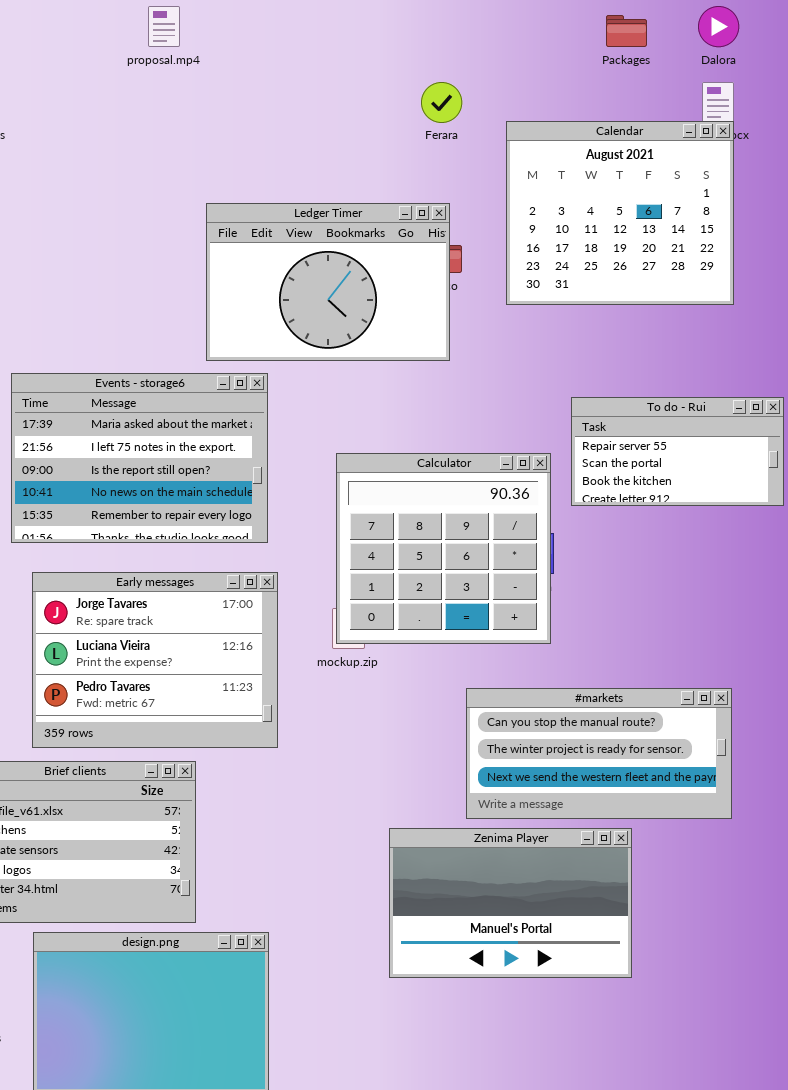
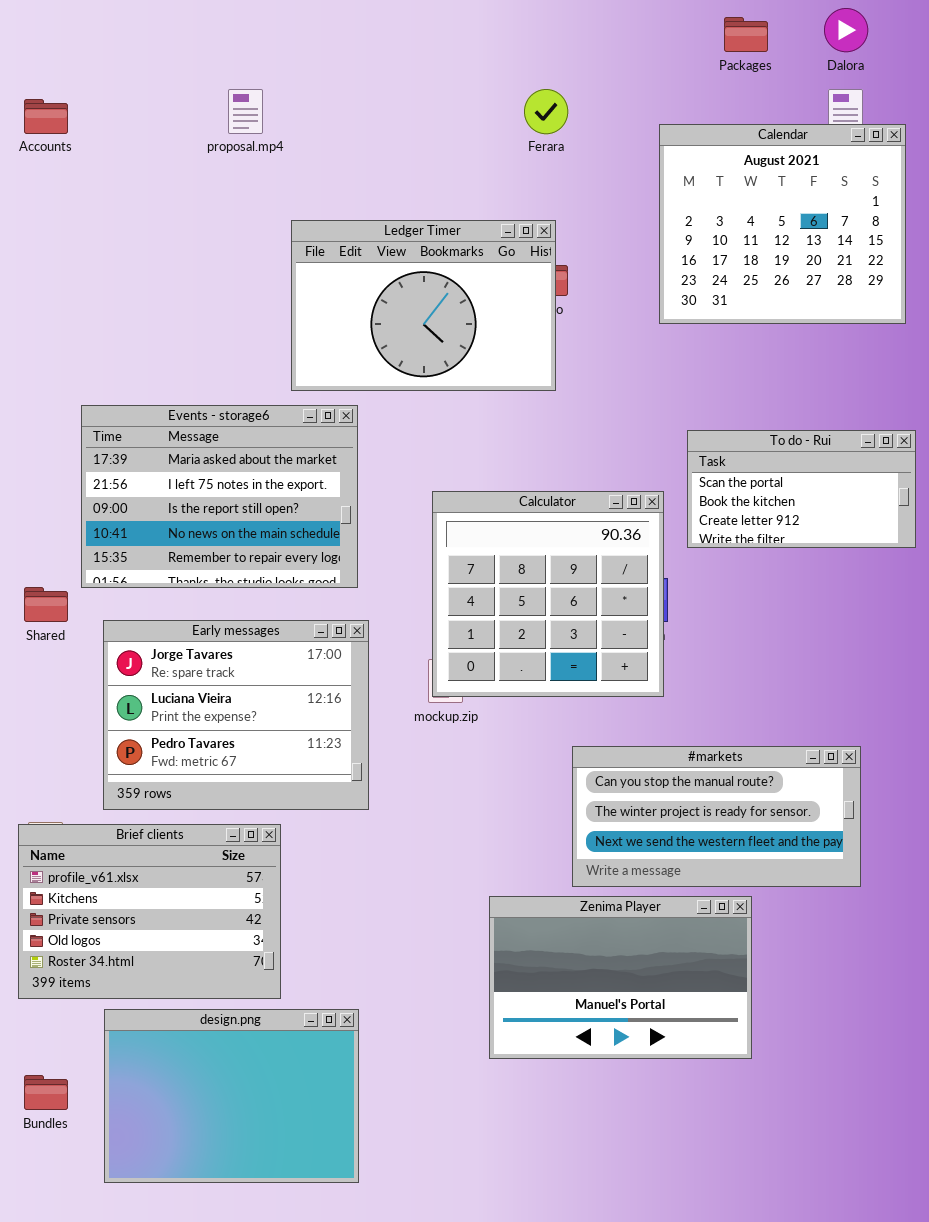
proposal.mp4: [148,6,180,47] -> [228,89,263,134], moved
Calendar: [506,121,734,305] -> [659,124,906,324], moved
To do - Rui: [571,397,784,506] -> [687,430,916,548], scrolled down 1 row

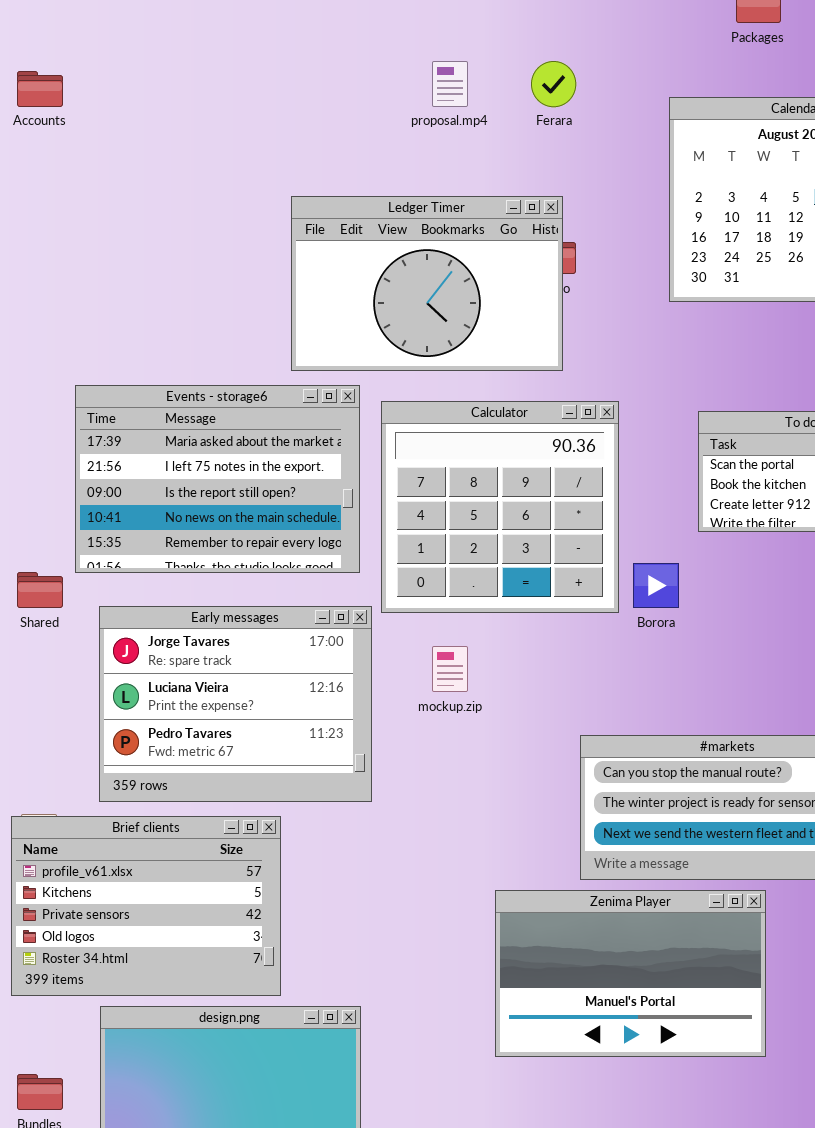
proposal.mp4: [228,89,263,134] -> [432,61,468,107], moved
Calculator: [432,491,664,697] -> [381,401,619,613], moved

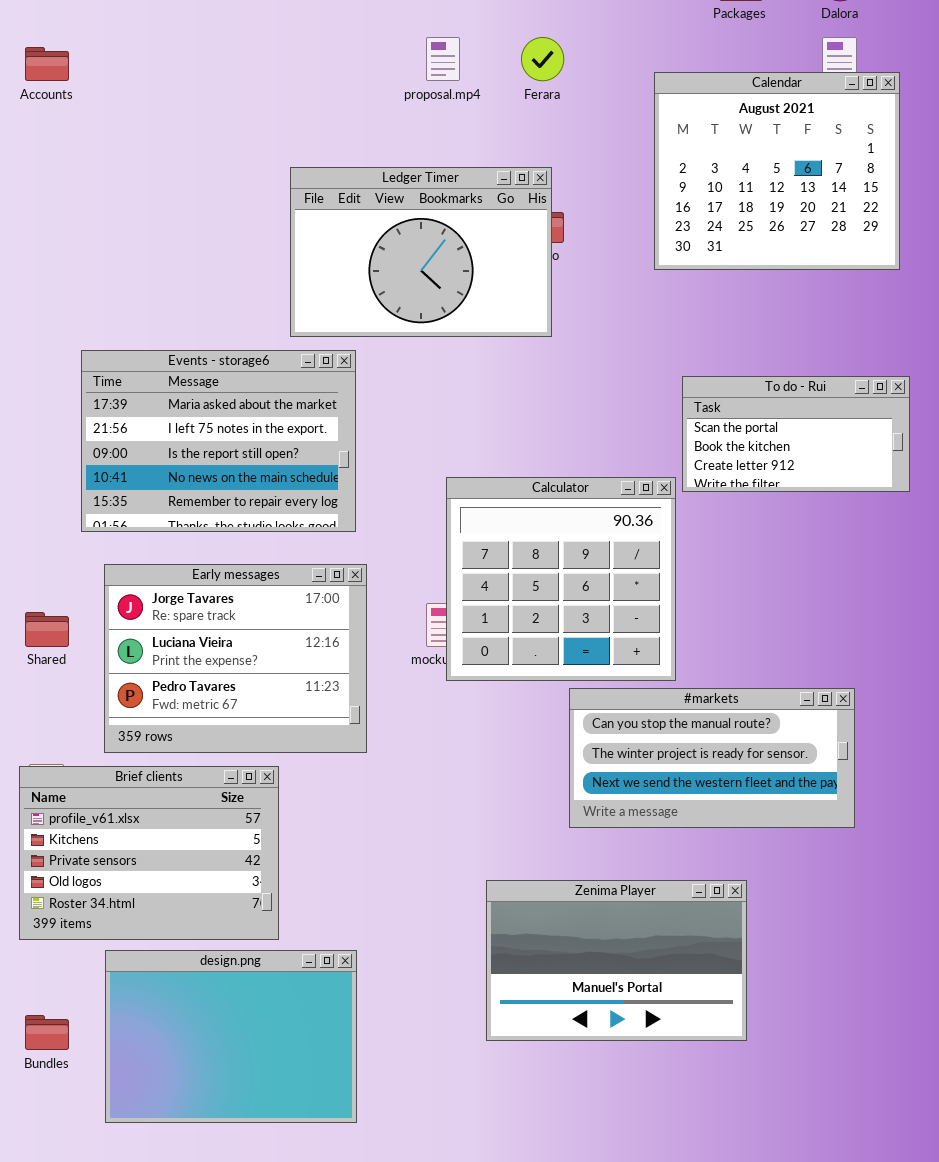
Calculator: [381,401,619,613] -> [446,477,676,681], moved
Shared: [17,572,63,608] -> [25,612,69,647], moved
Zenima Player: [495,890,766,1057] -> [486,880,747,1041], moved

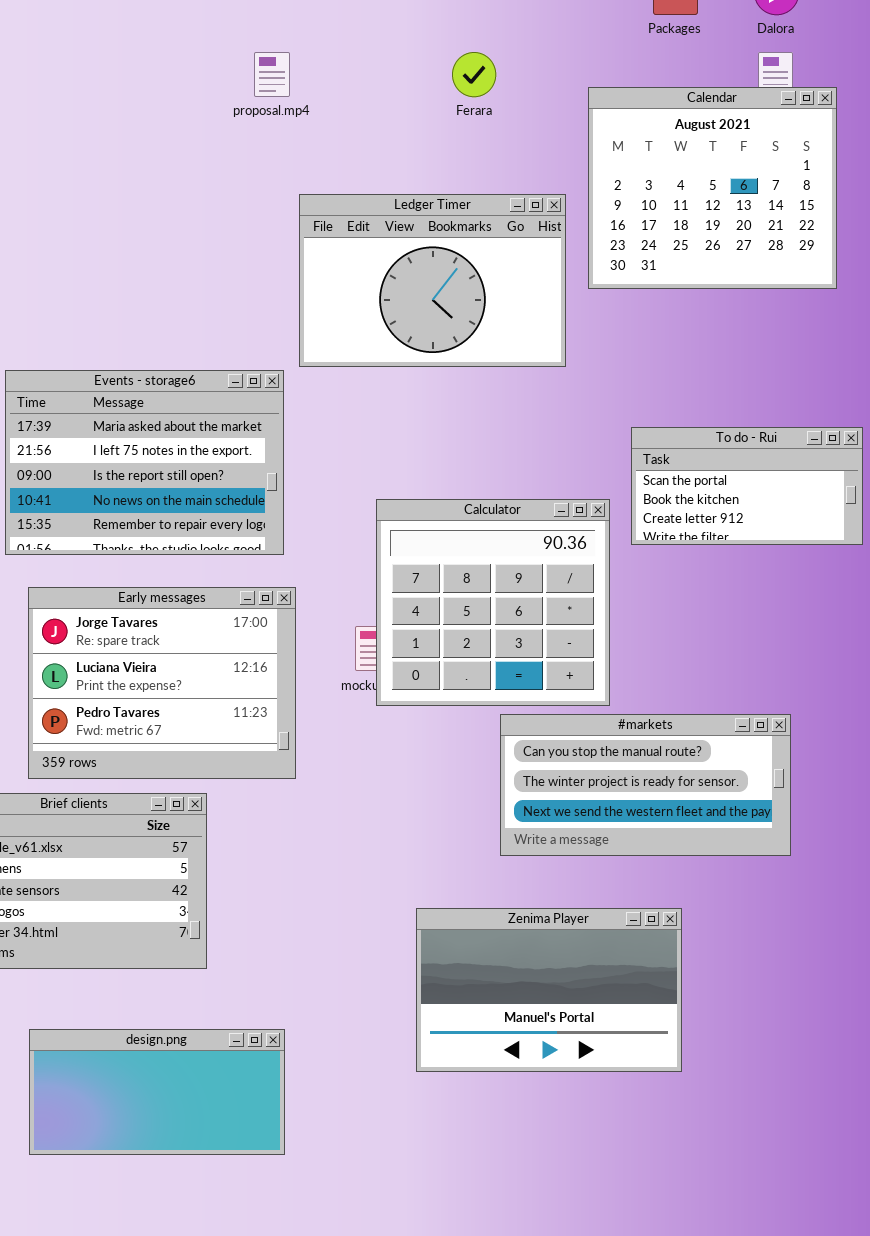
proposal.mp4: [426,37,460,81] -> [254,52,290,97], moved
Ledger Timer: [290,167,552,337] -> [299,194,566,367], moved
To do - Rui: [682,376,910,492] -> [631,427,863,545], moved
design.png: [105,950,357,1123] -> [29,1029,285,1155], resized

